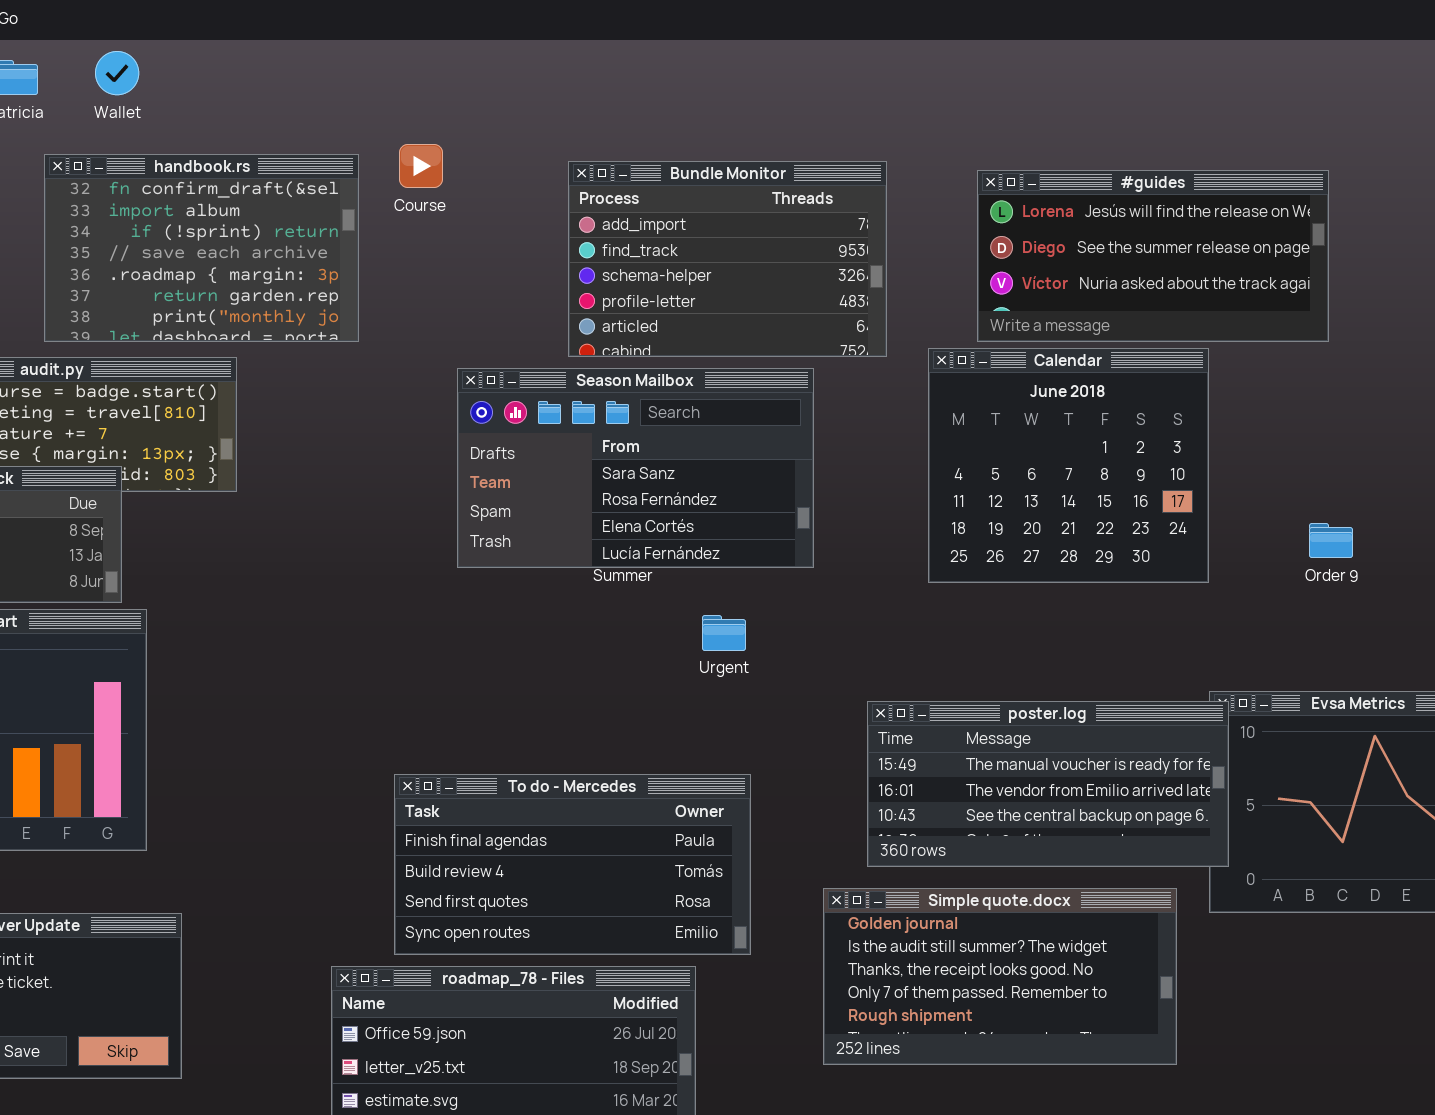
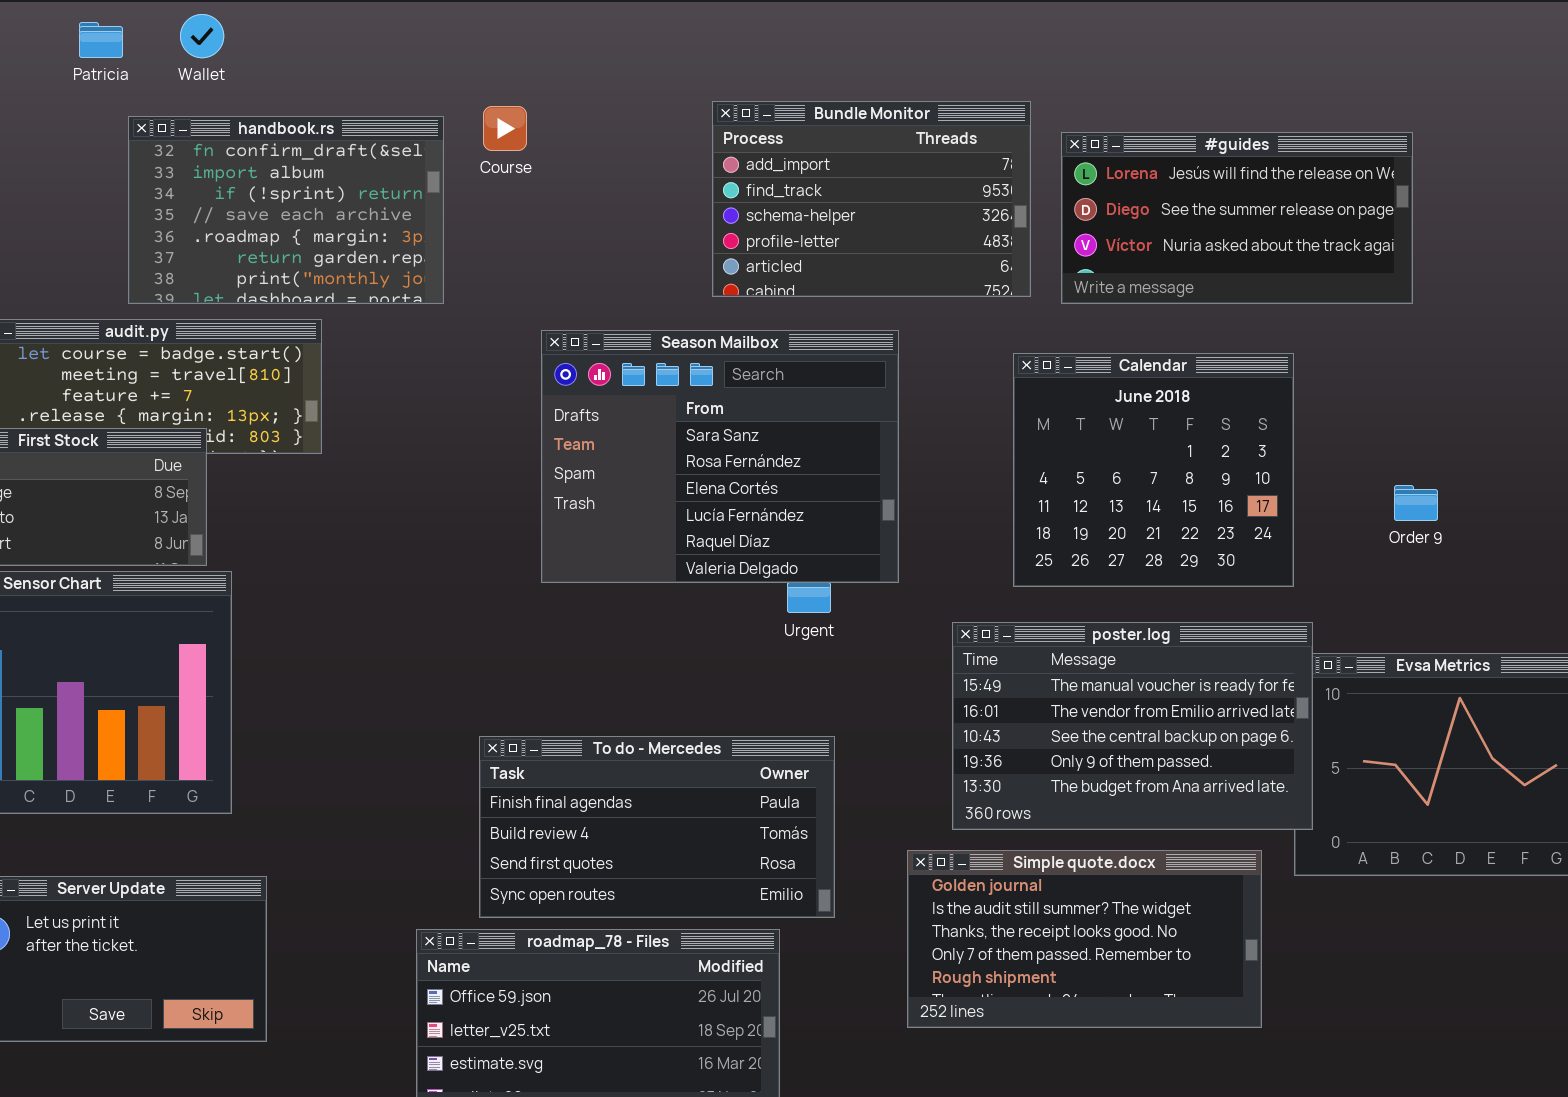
Bundle Monitor: [568,161,887,357] -> [712,101,1031,297], moved
Calendar: [928,348,1209,583] -> [1013,353,1294,587], moved
Season Mailbox: [457,368,814,568] -> [541,330,899,583], resized
poster.log: [867,701,1229,867] -> [952,622,1313,830], resized

